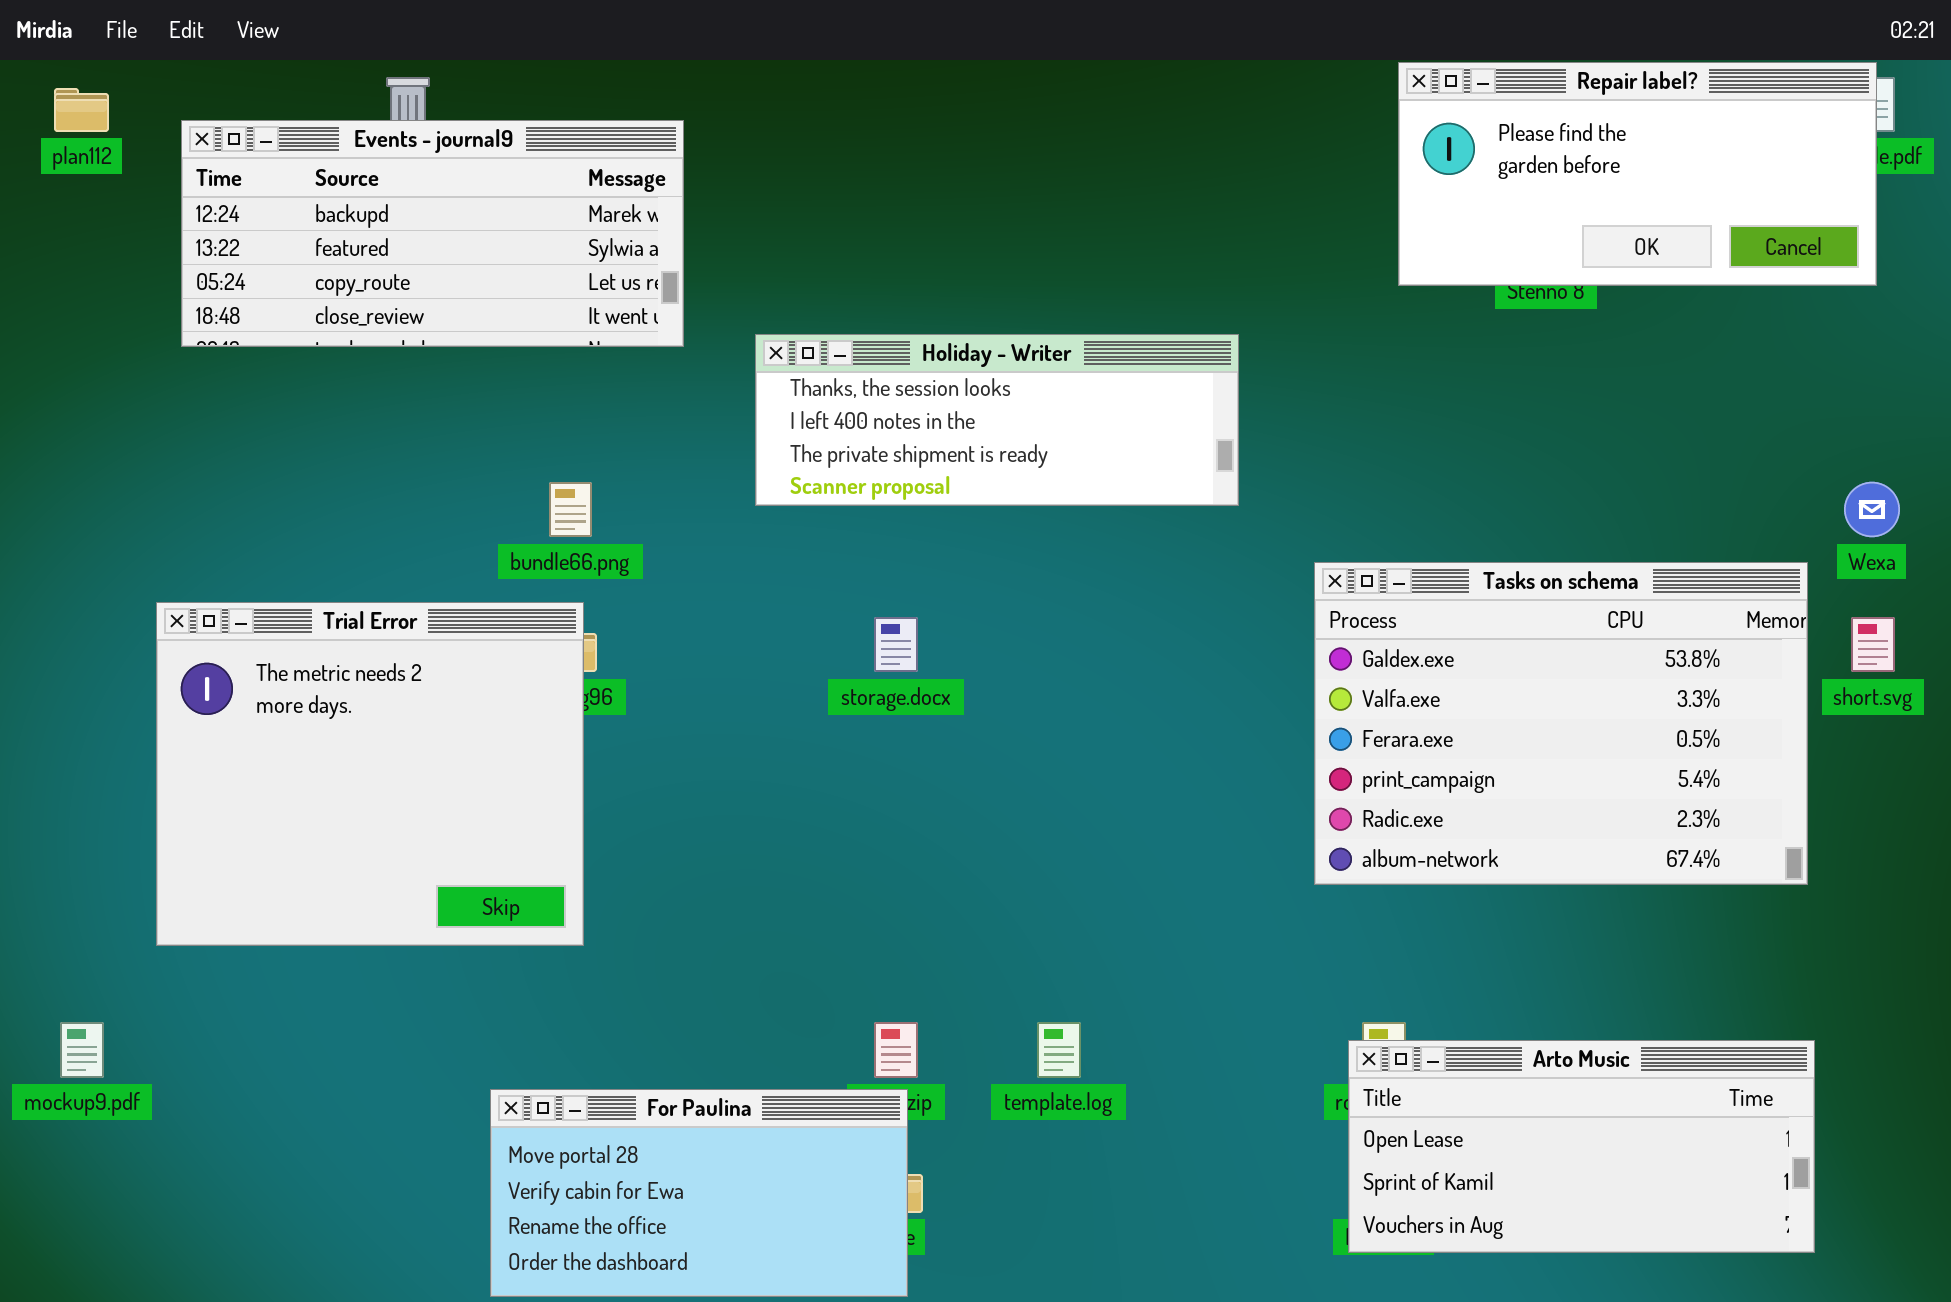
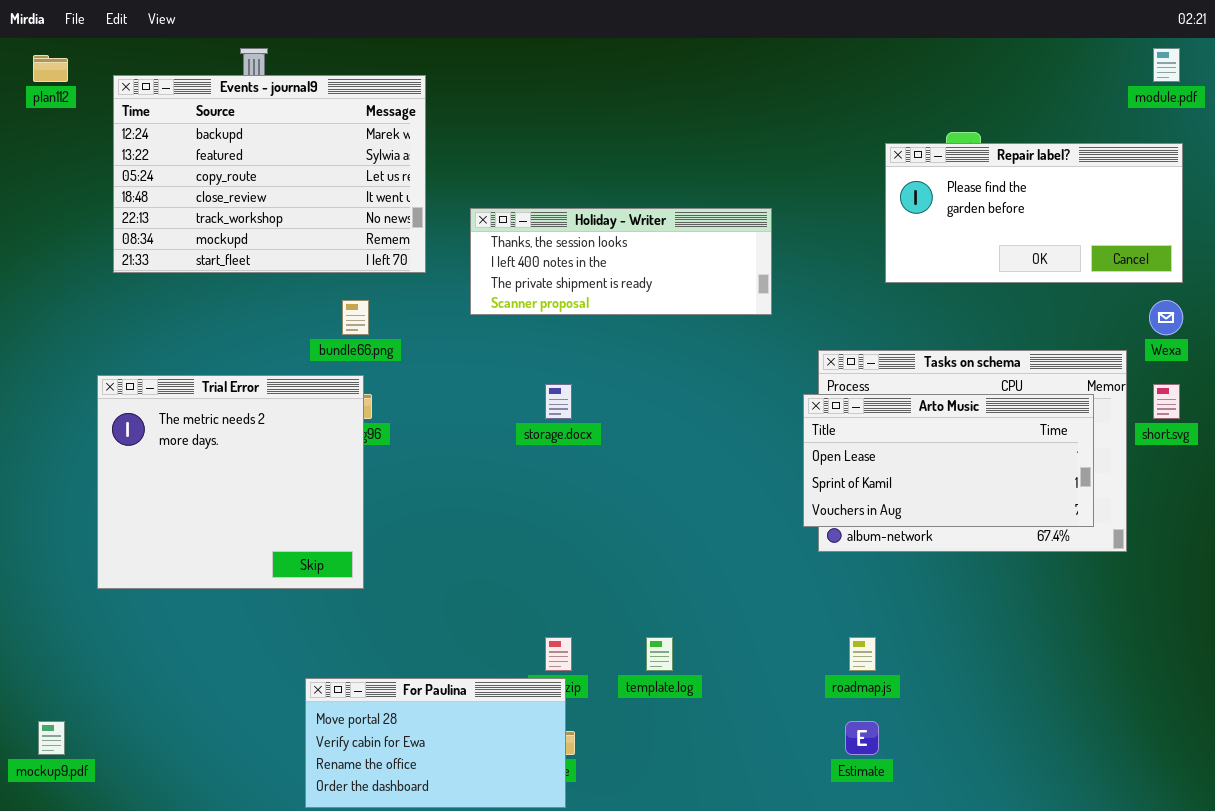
Repair label?: [1398,62,1877,286] -> [885,143,1183,283], moved
Events - journal9: [181,120,684,347] -> [113,75,426,273], resized
mockup9.pdf: [60,1022,104,1078] -> [38,721,65,755], moved
Arto Music: [1348,1040,1815,1253] -> [803,394,1094,527], moved

